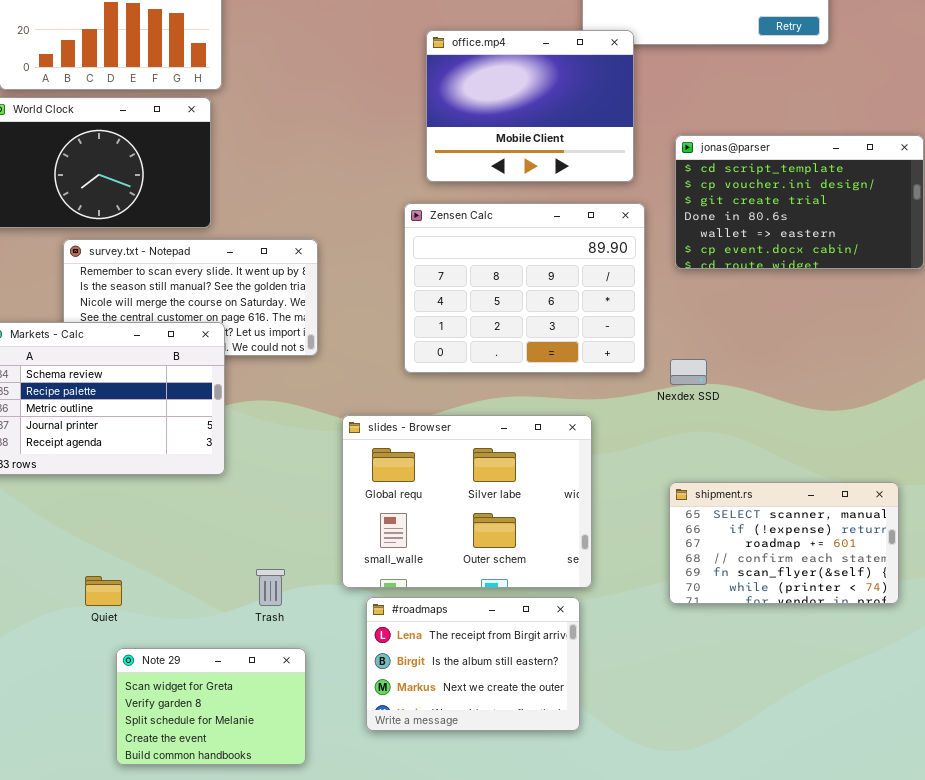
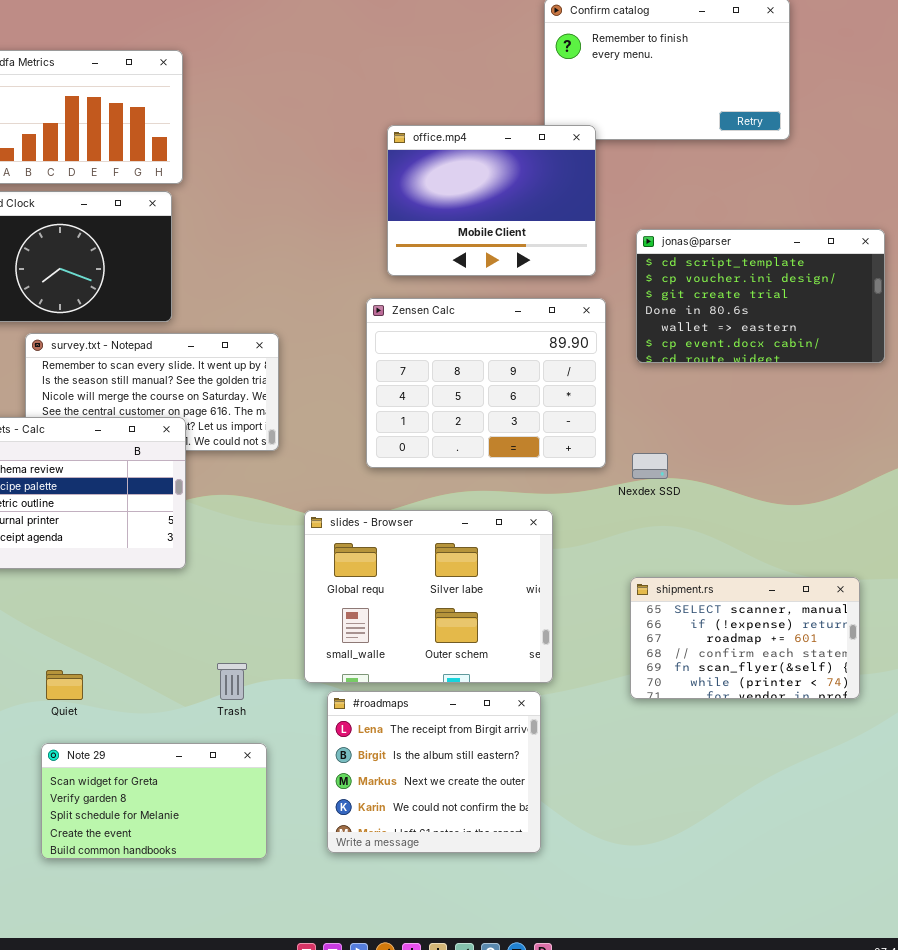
#roadmaps: [366,597,580,731] -> [327,691,541,853], resized
Note 29: [116,648,306,765] -> [41,743,267,859], resized

